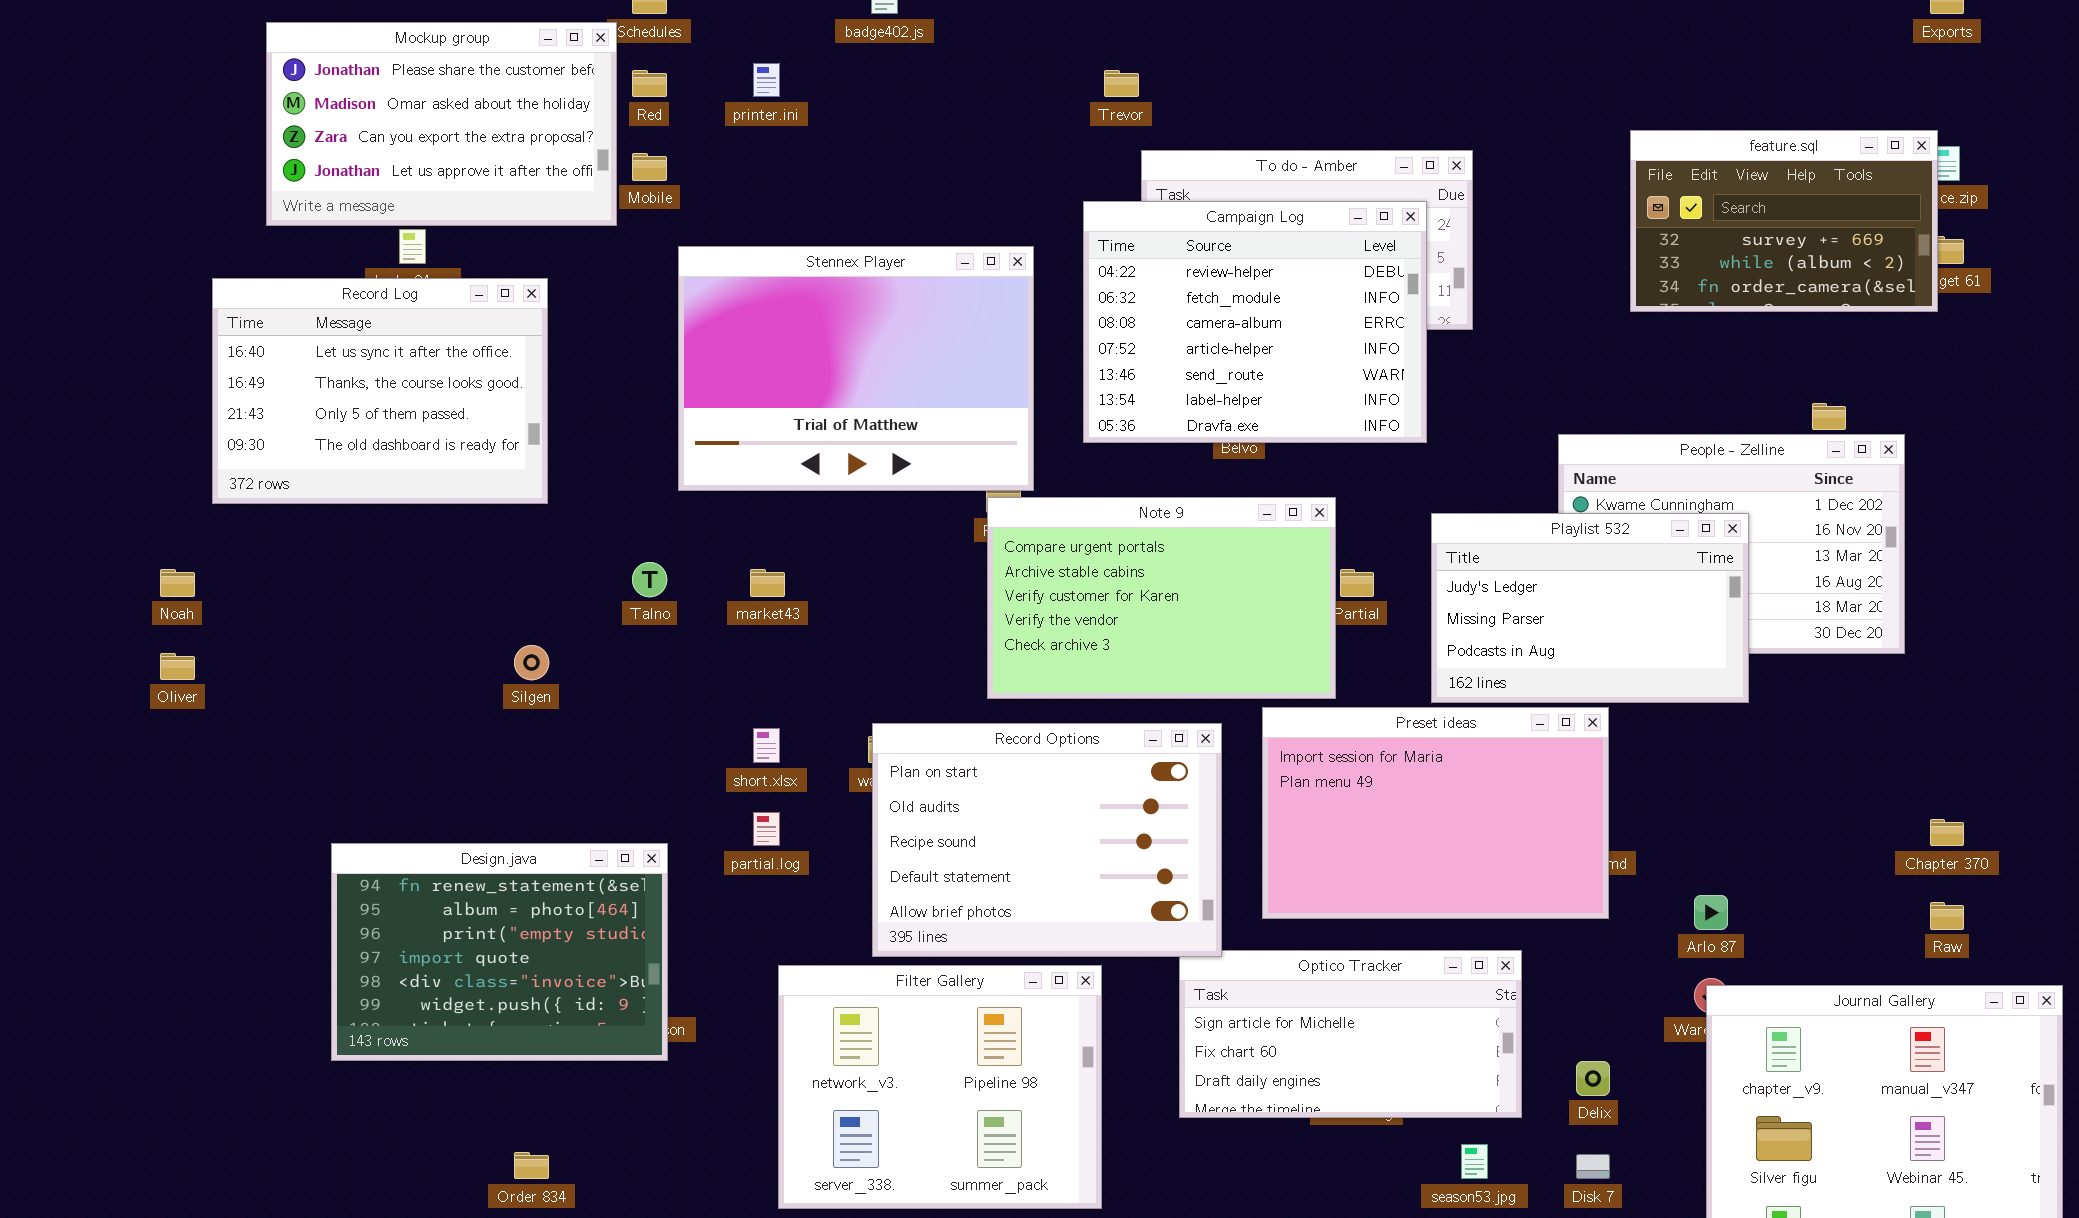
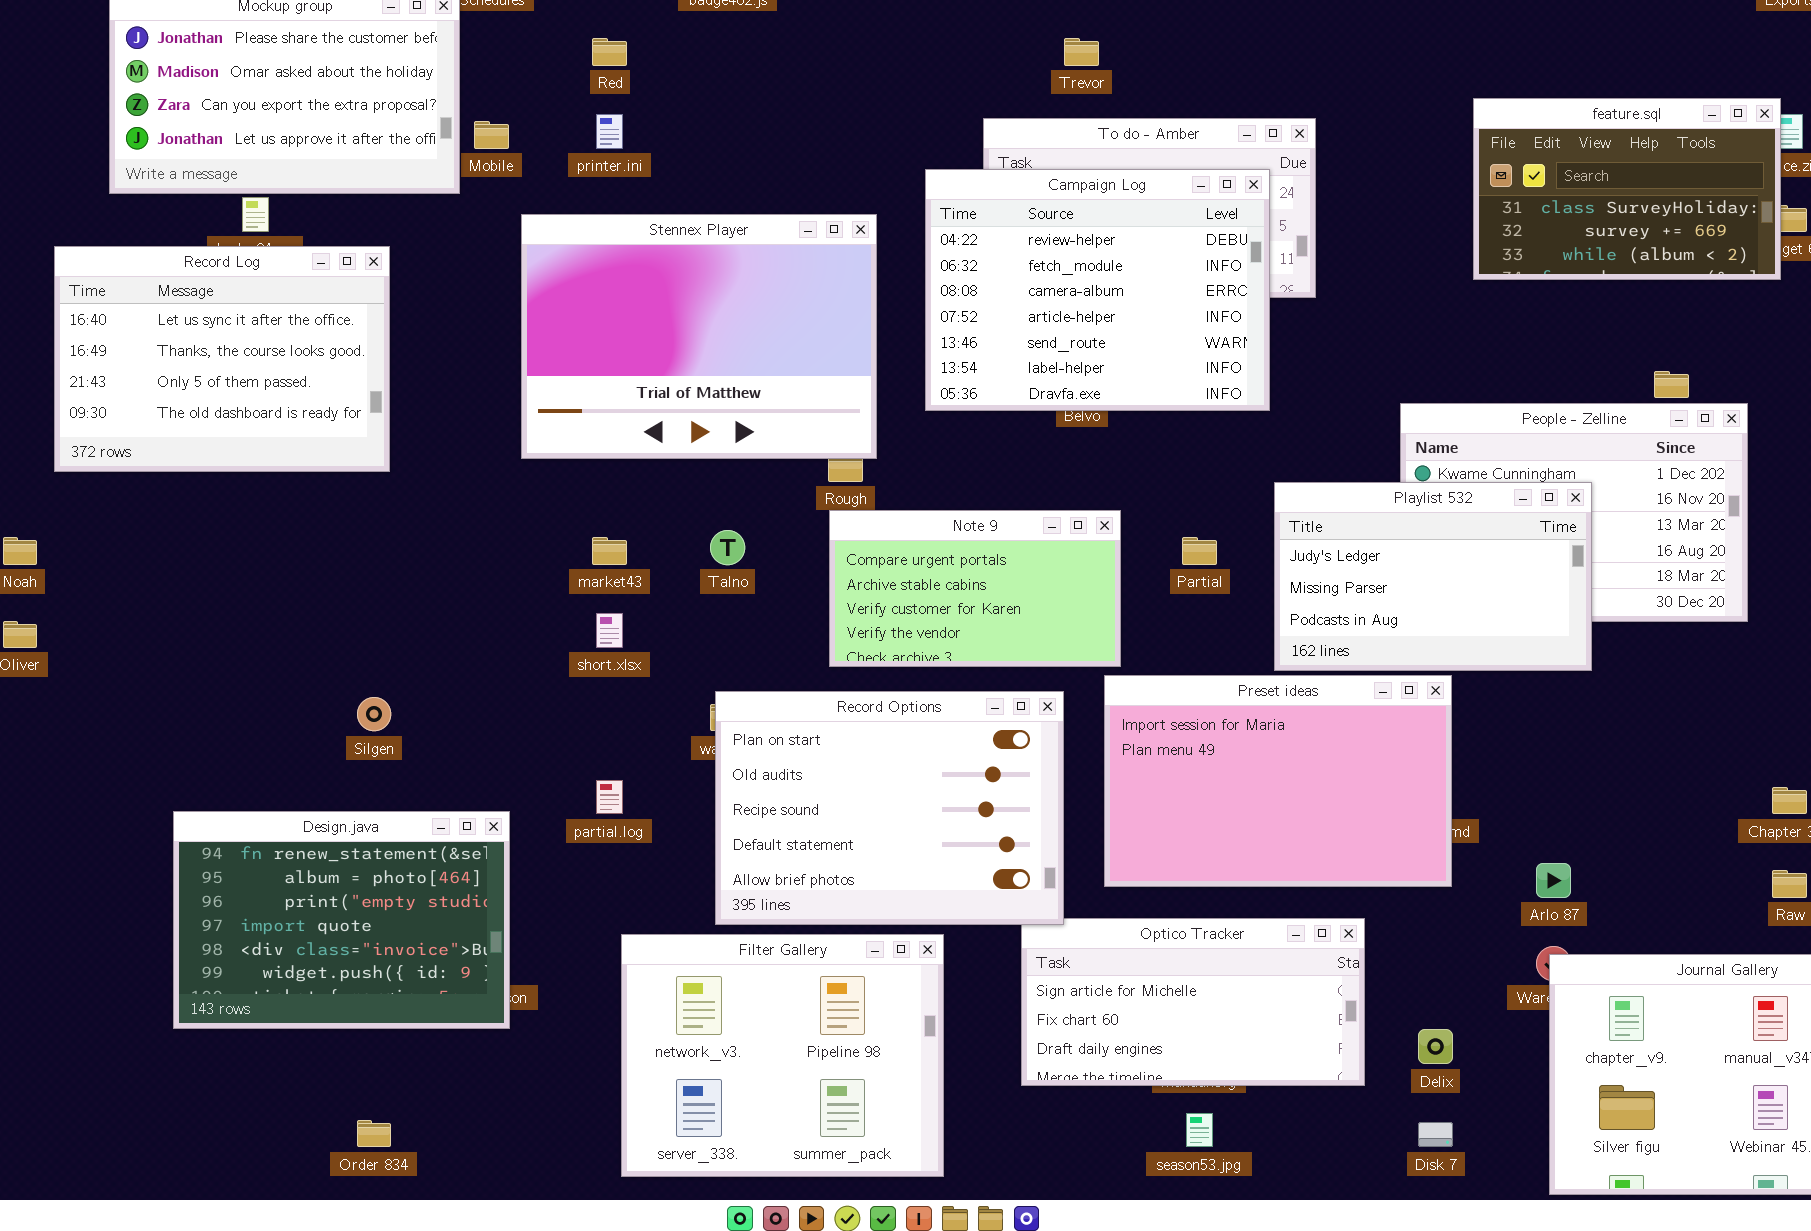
printer.ini: [753,63,780,97] -> [596,114,623,149], moved
Red: [632,70,667,97] -> [592,38,627,66], moved
Trevor: [1104,70,1139,97] -> [1064,38,1099,66], moved
feature.sql: [1630,130,1938,312] -> [1473,98,1781,280], scrolled up 1 row
Note 9: [987,497,1336,699] -> [829,510,1121,667], resized
Talno: [632,562,667,597] -> [710,530,745,565], moved
Silgen: [514,645,549,680] -> [357,697,391,731], moved
short.xlsx: [753,728,780,763] -> [596,613,623,648], moved
season53.jpg: [1461,1144,1488,1179] -> [1186,1113,1213,1147], moved

